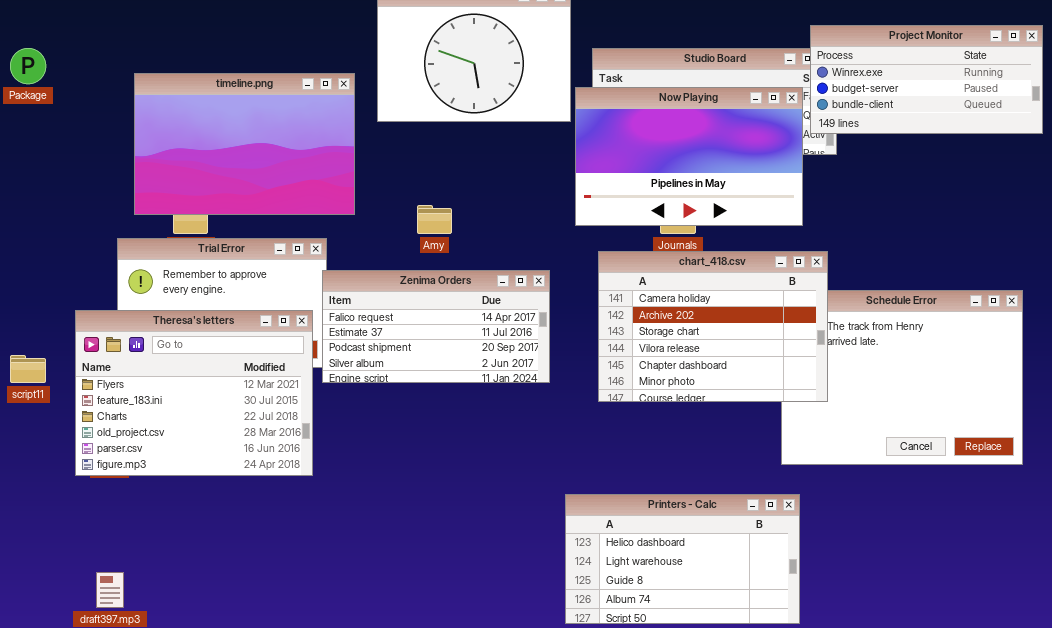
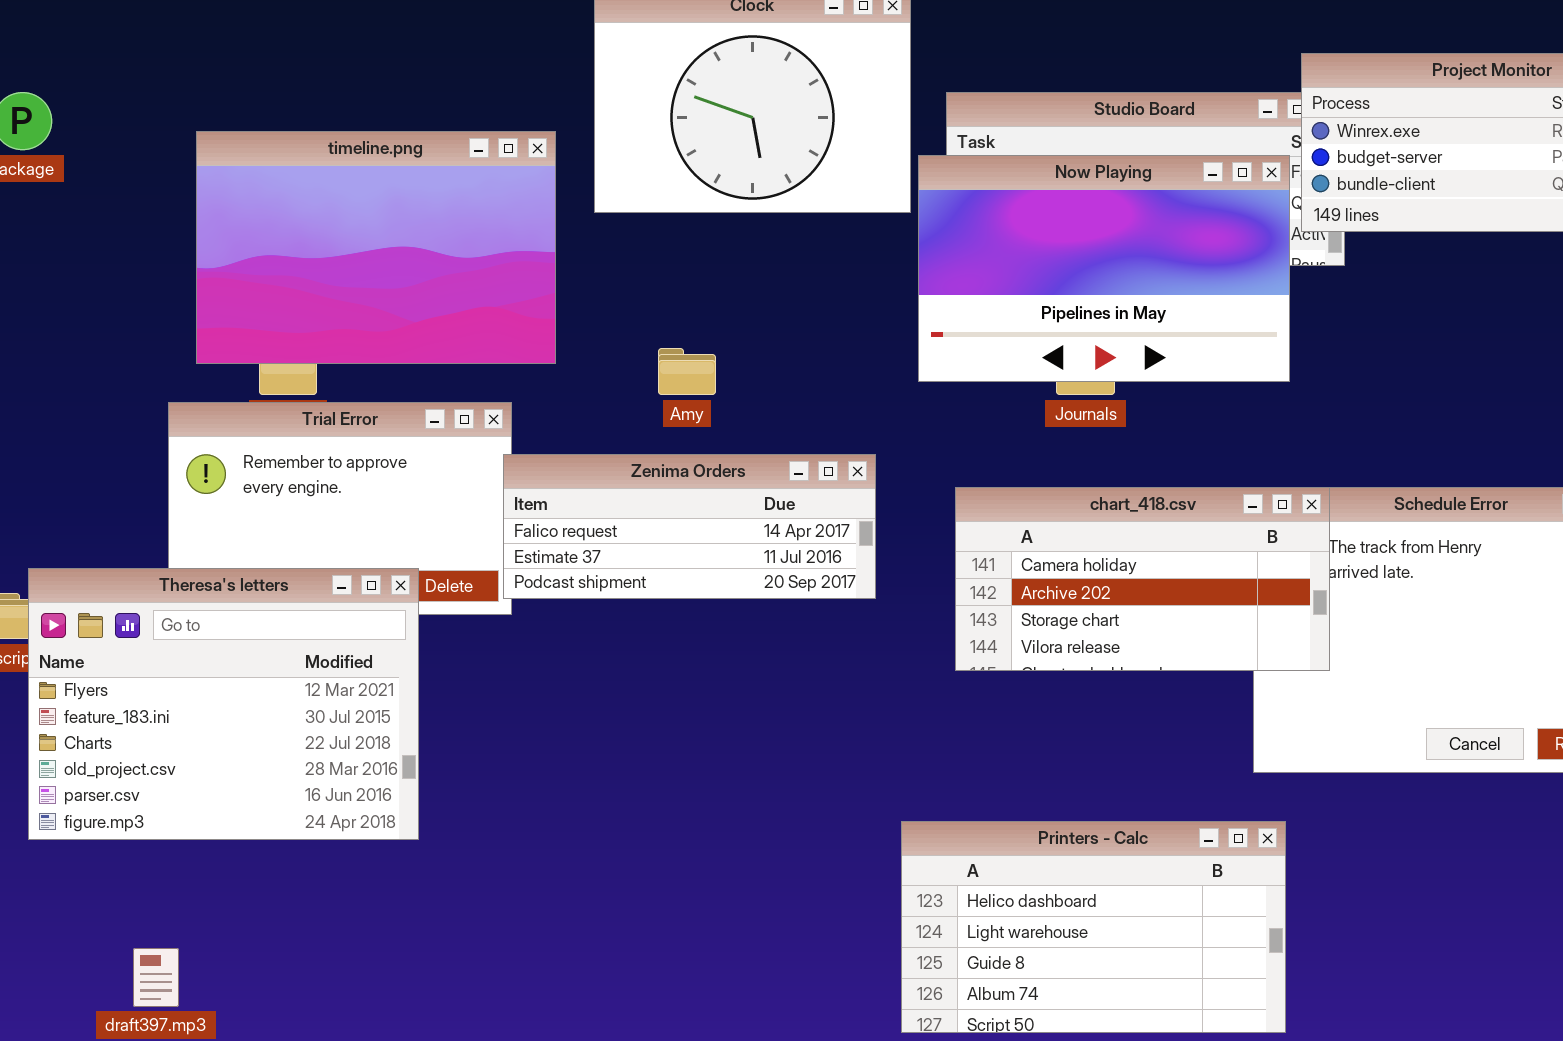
chart_418.csv: [598,251,828,402] -> [955,487,1330,671], resized
Zenima Orders: [322,270,550,383] -> [503,454,876,599], resized
Theresa's letters: [75,310,313,476] -> [28,568,419,840], moved

